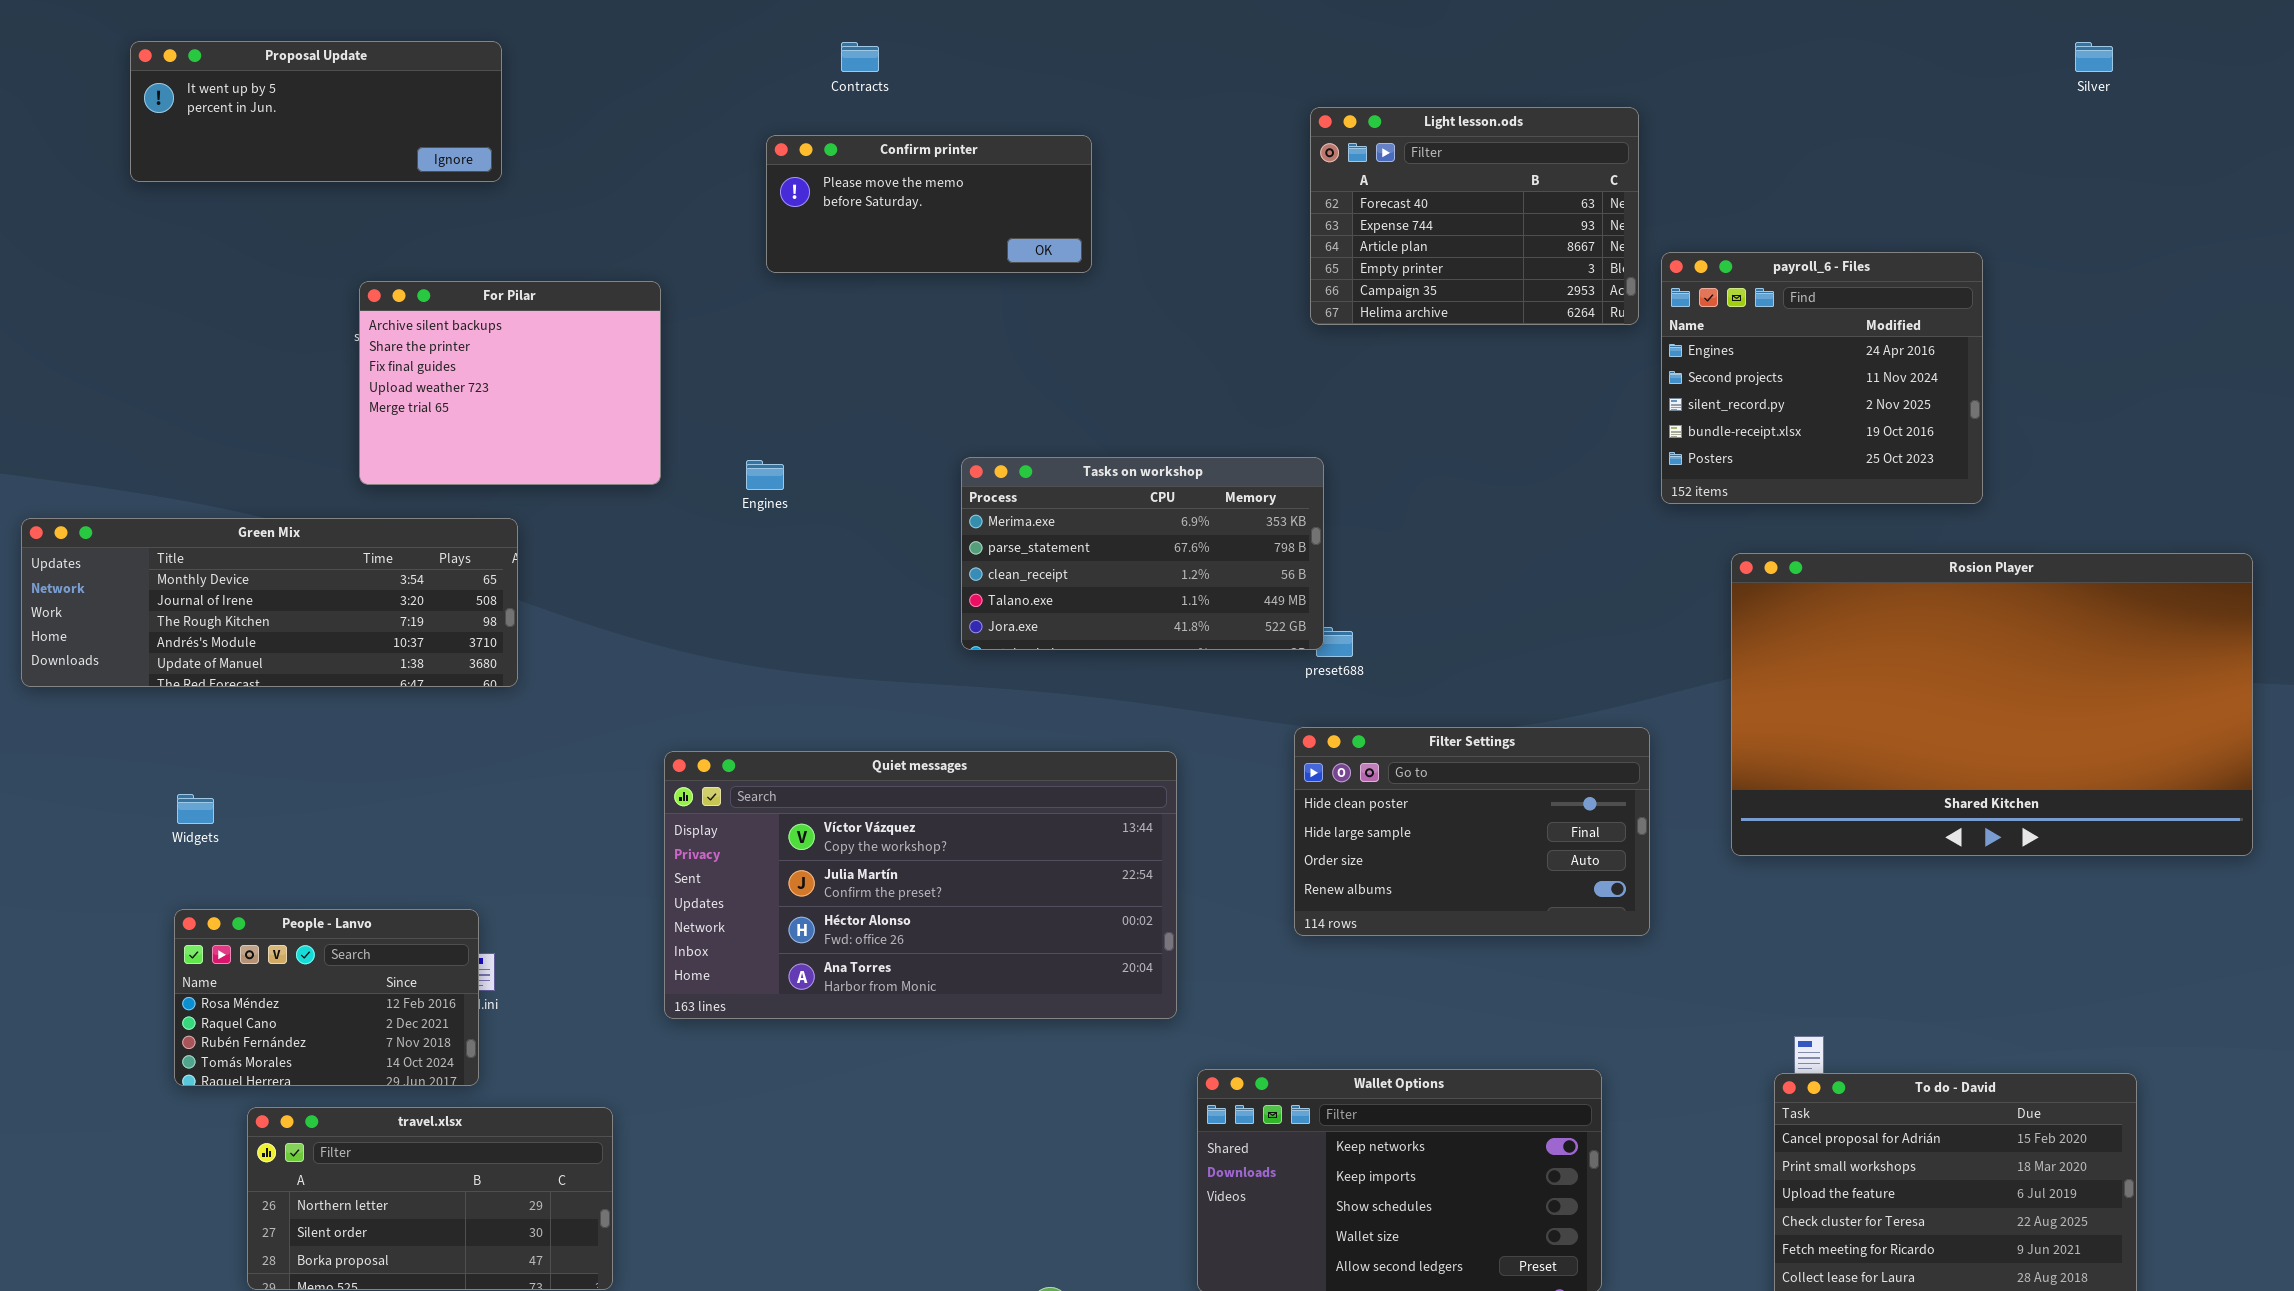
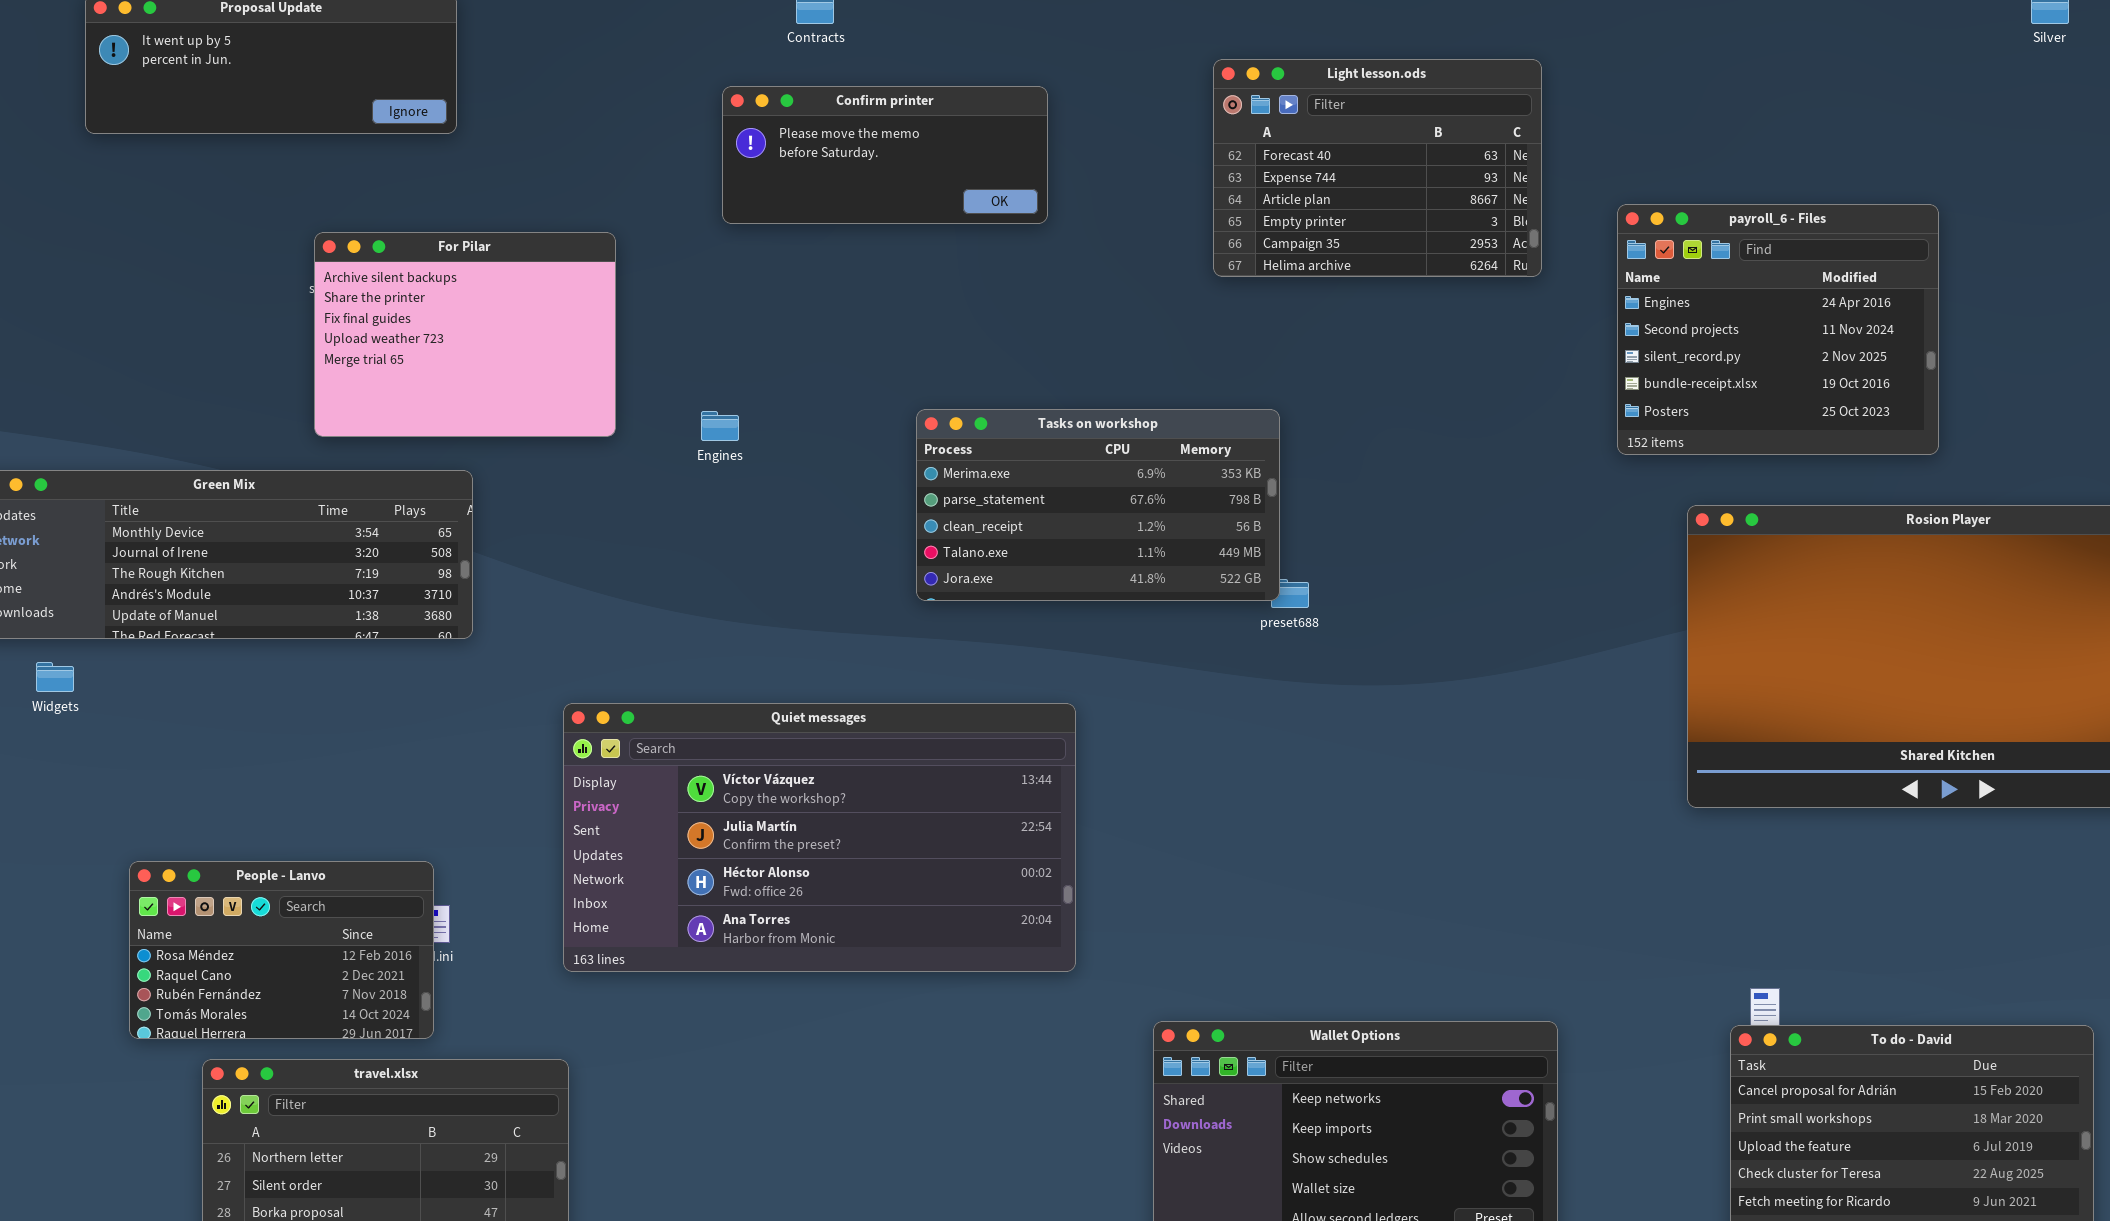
Light lesson.ods: [1310,107,1639,325] -> [1213,59,1542,277], moved
Filter Settings: [1294,727,1650,936] -> none, closed
Quiet messages: [664,751,1177,1019] -> [563,703,1076,972], moved
Widgets: [177,794,214,824] -> [36,662,74,692], moved

